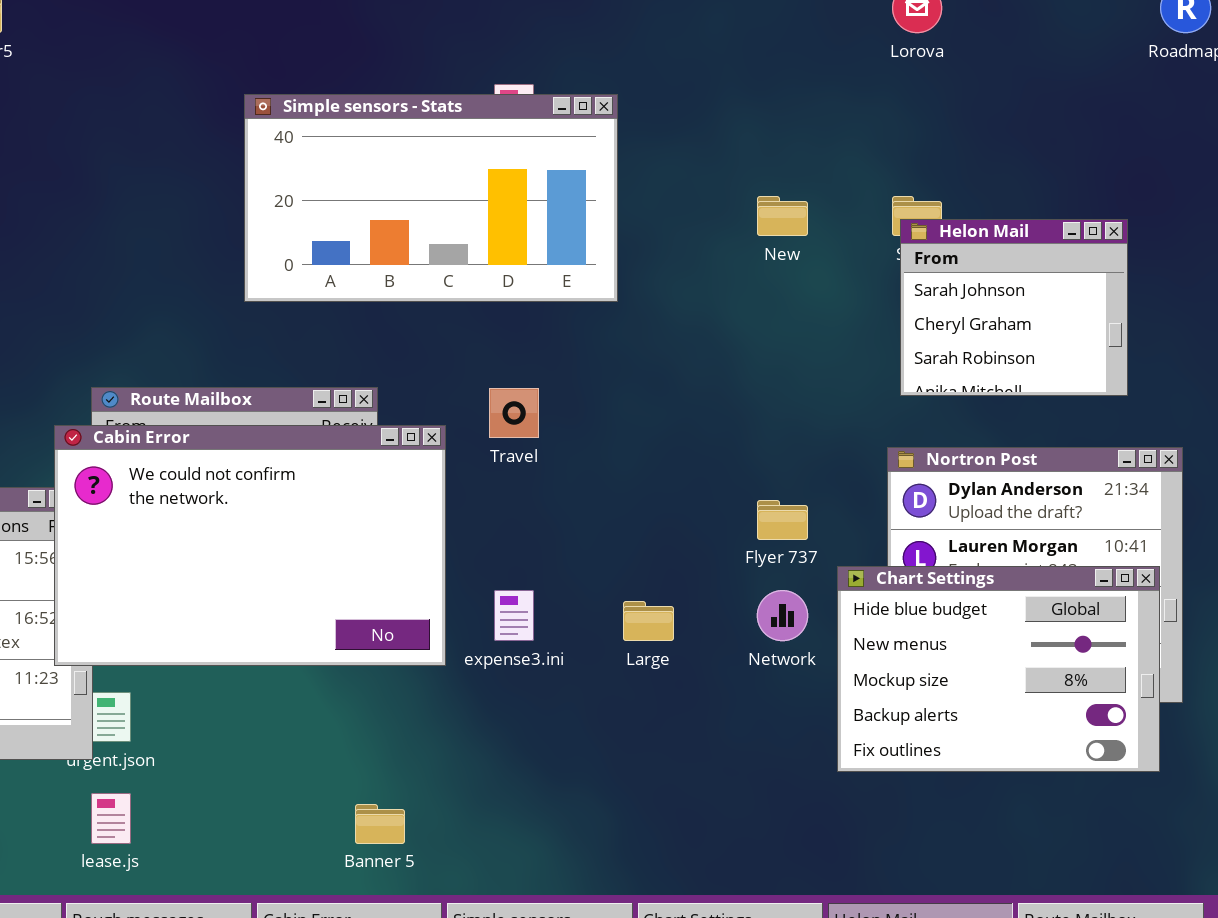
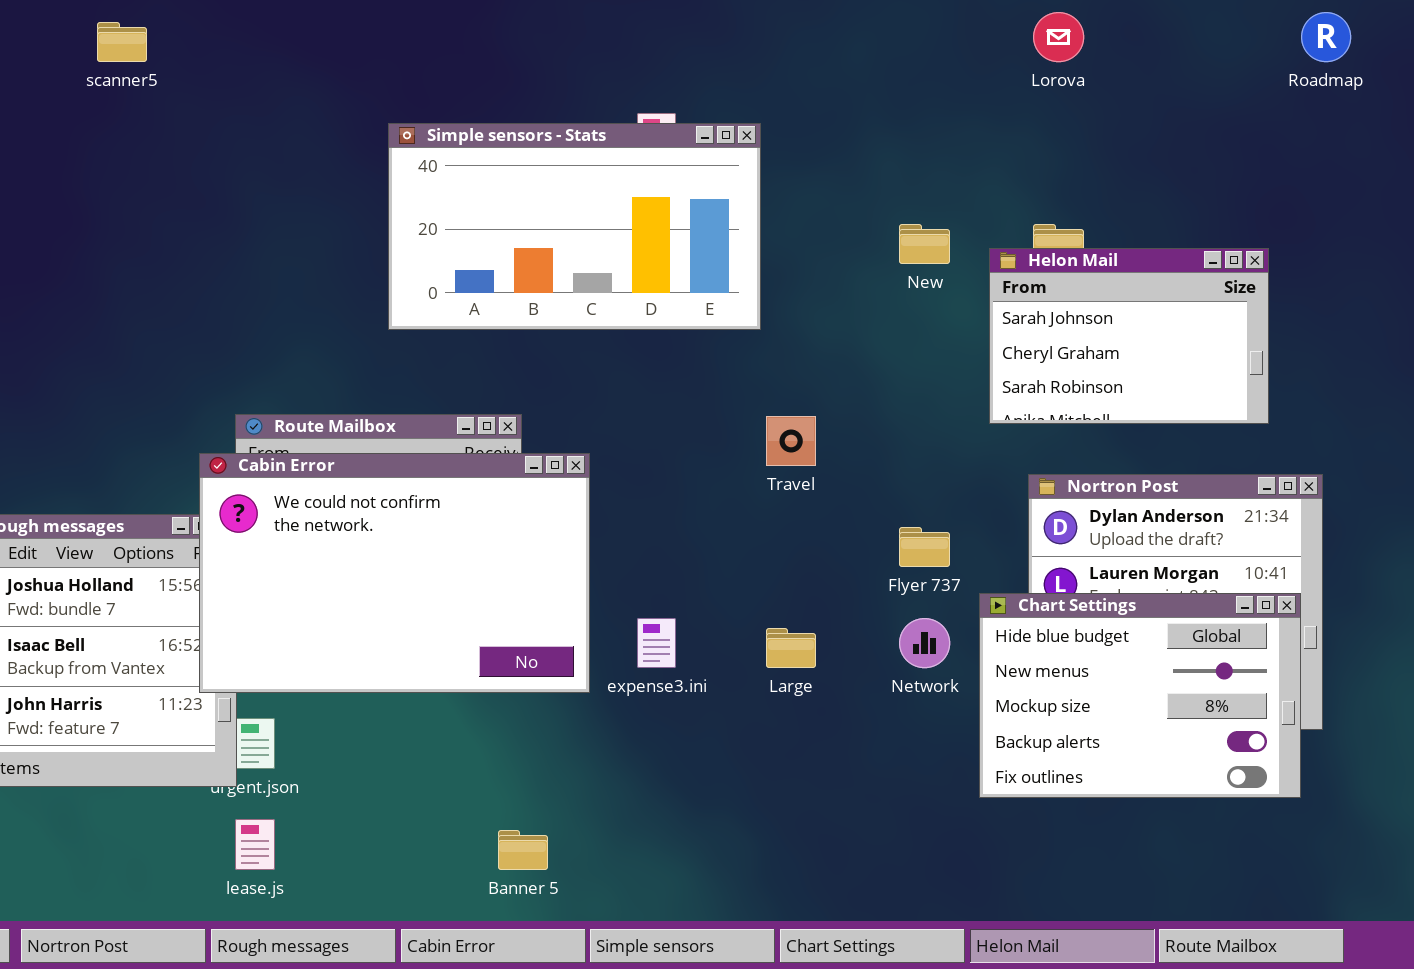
Helon Mail: [900,219,1128,396] -> [989,248,1269,424], resized
Travel: [489,388,539,438] -> [766,416,816,466], moved

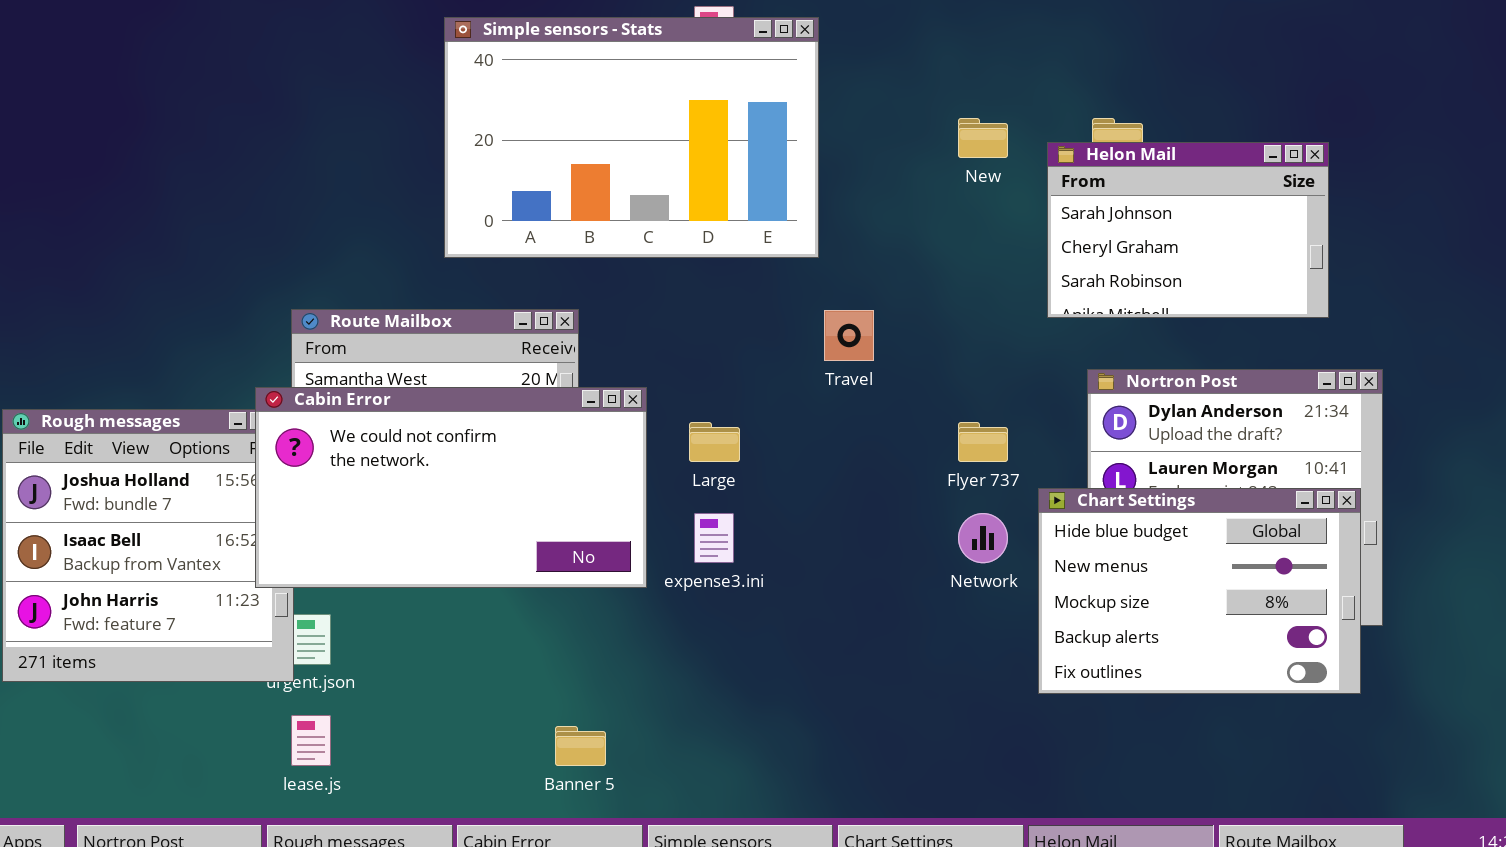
Simple sensors - Stats: [388,123,761,330] -> [444,17,819,258], resized
Cabin Error: [199,453,590,693] -> [255,387,647,588], resized
Large: [766,628,816,668] -> [689,422,740,462], moved

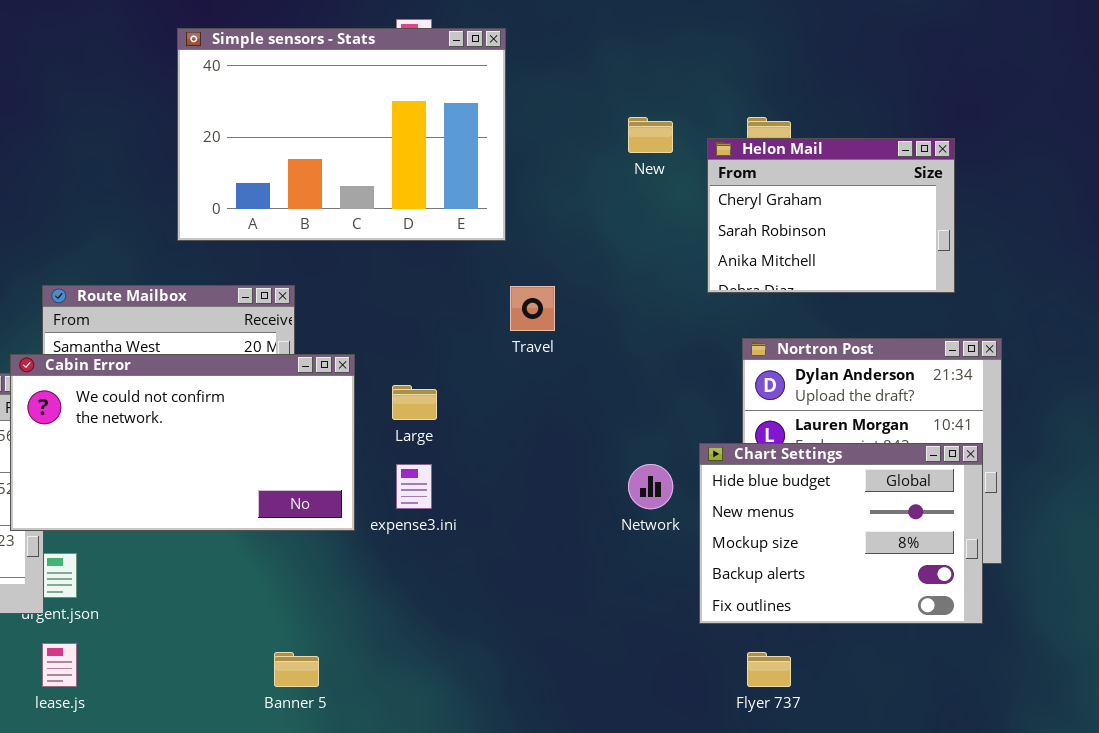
Helon Mail: [1047,142,1329,318] -> [707,138,955,293], scrolled down 1 row
Flyer 737: [958,422,1008,462] -> [747,652,791,687], moved

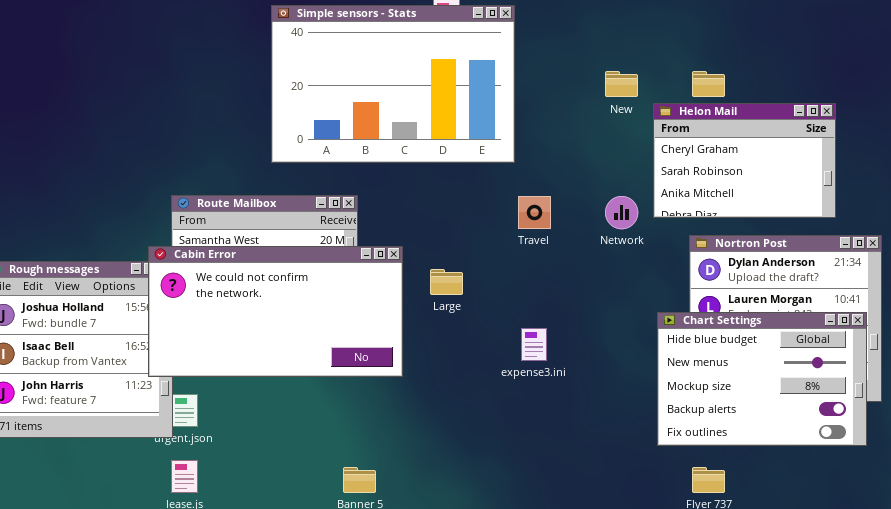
Helon Mail: [707,138,955,293] -> [653,103,836,218], moved
expense3.ini: [396,464,432,509] -> [521,328,547,361], moved
Network: [628,464,673,509] -> [605,196,638,229], moved

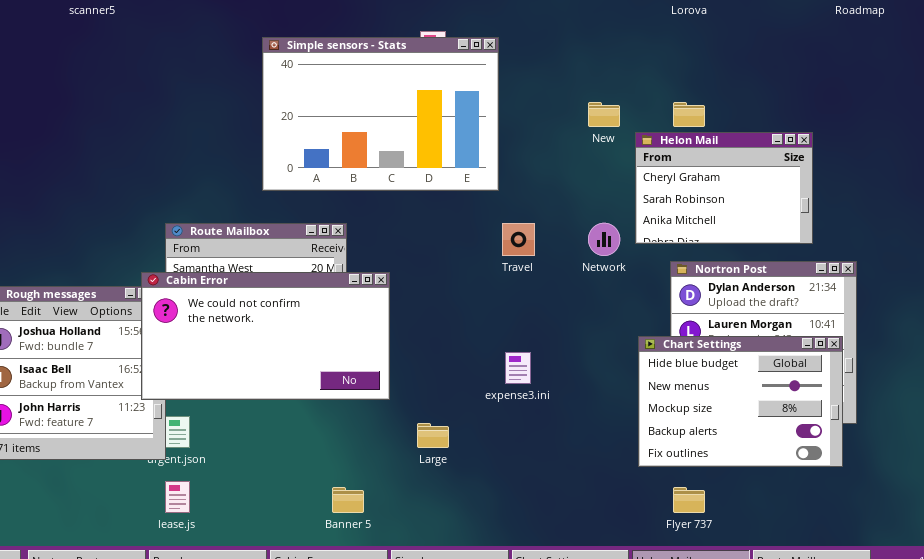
Large: [430,269,463,295] -> [417,423,449,448], moved

